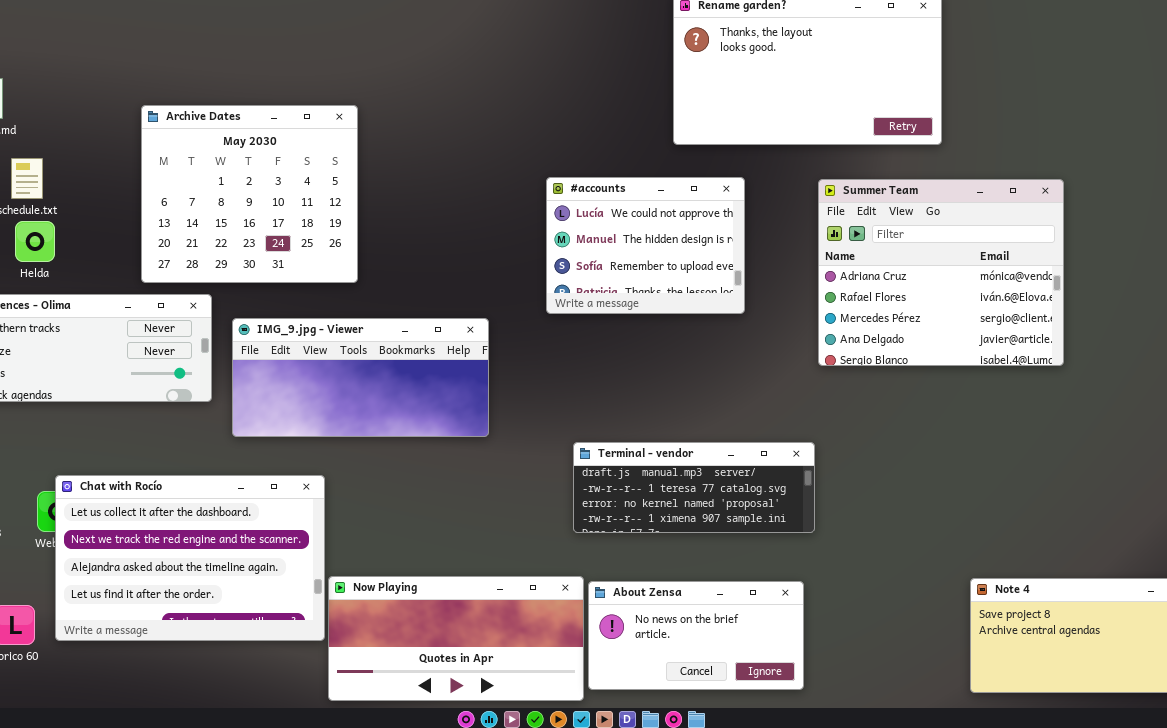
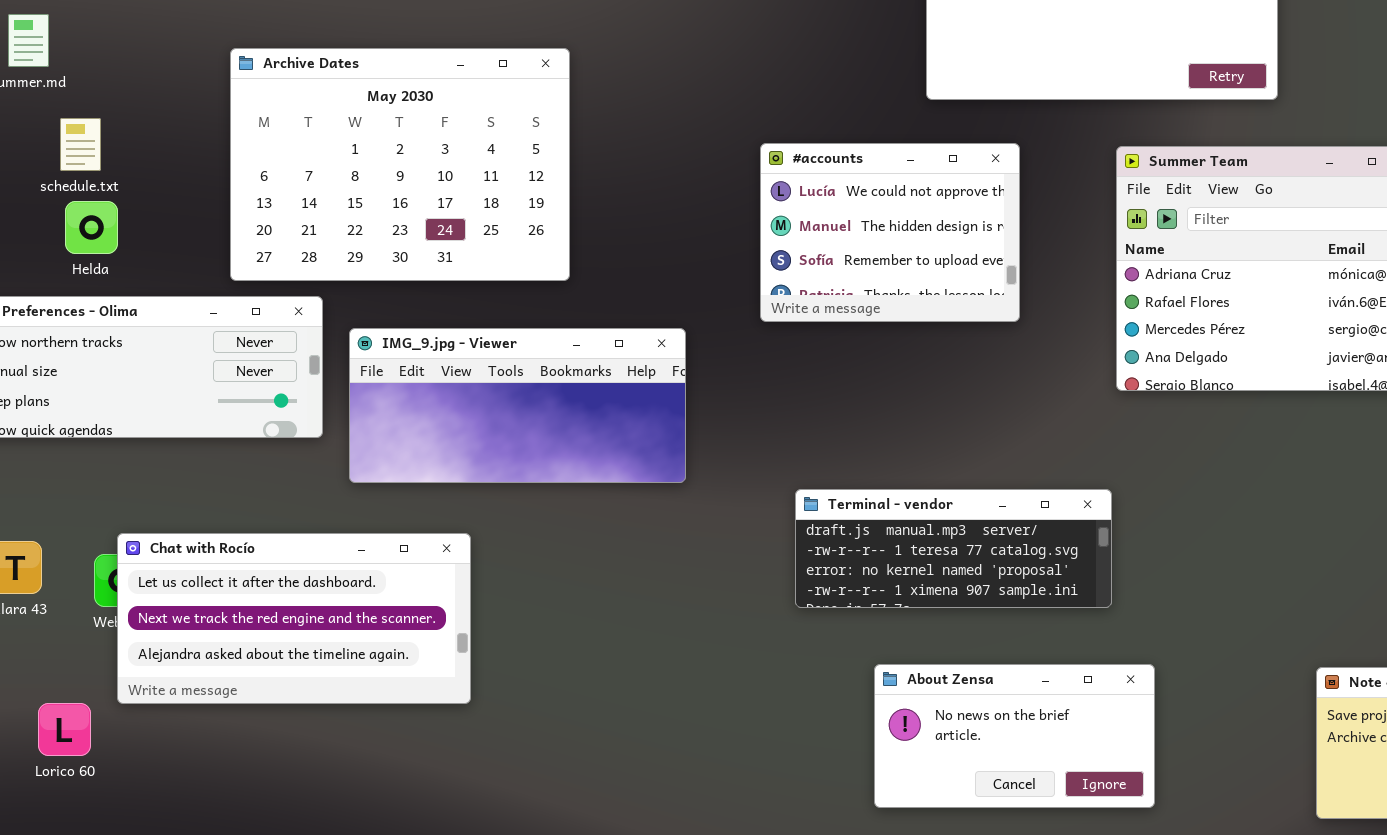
Archive Dates: [141,105,358,283] -> [230,48,570,281], resized
Chat with Rocío: [55,475,325,641] -> [117,533,471,704], resized
Now Playing: [328,576,584,701] -> none, closed
About Zensa: [588,581,804,690] -> [874,664,1155,808], moved

